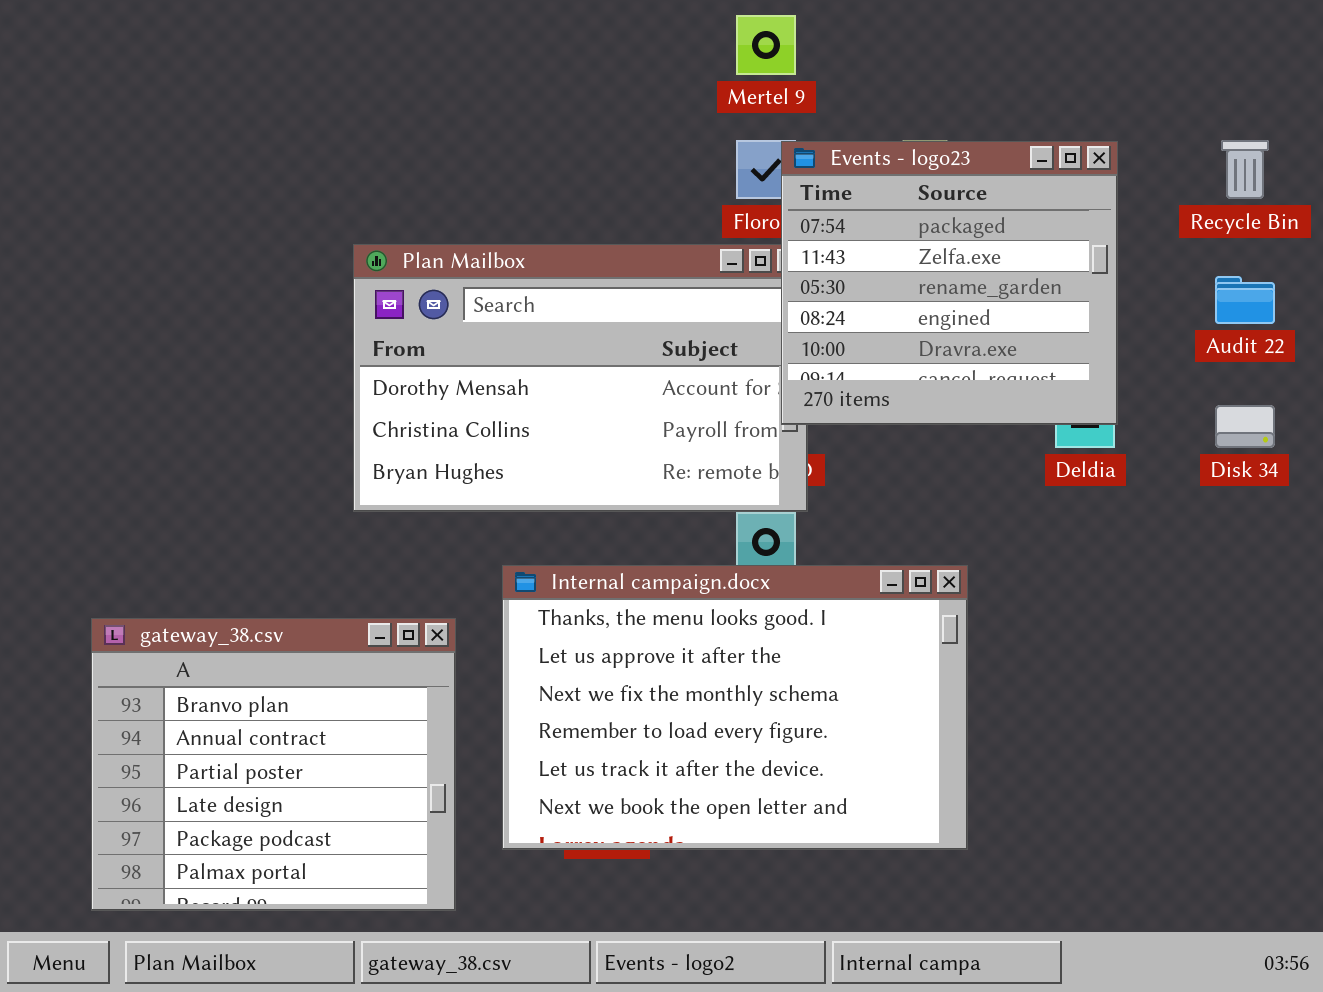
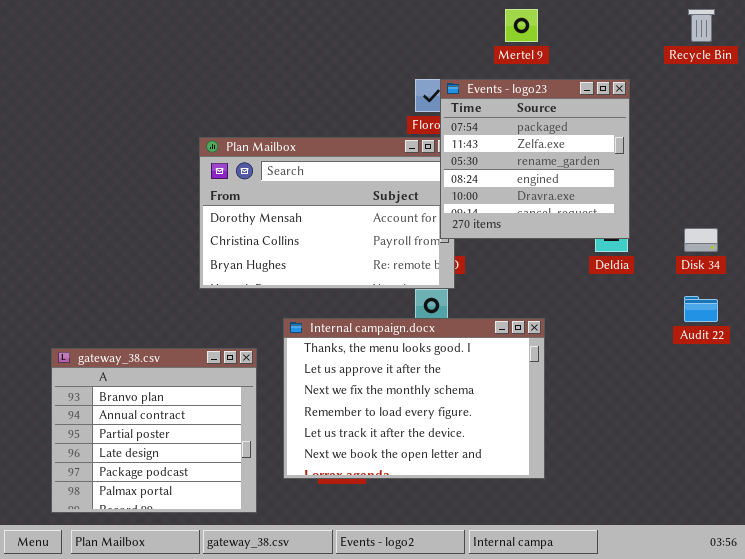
Mertel 9: [736,15,796,75] -> [505,9,538,42], moved
Recycle Bin: [1221,140,1269,199] -> [688,9,715,42], moved
Audit 22: [1215,276,1275,324] -> [684,296,718,322], moved

